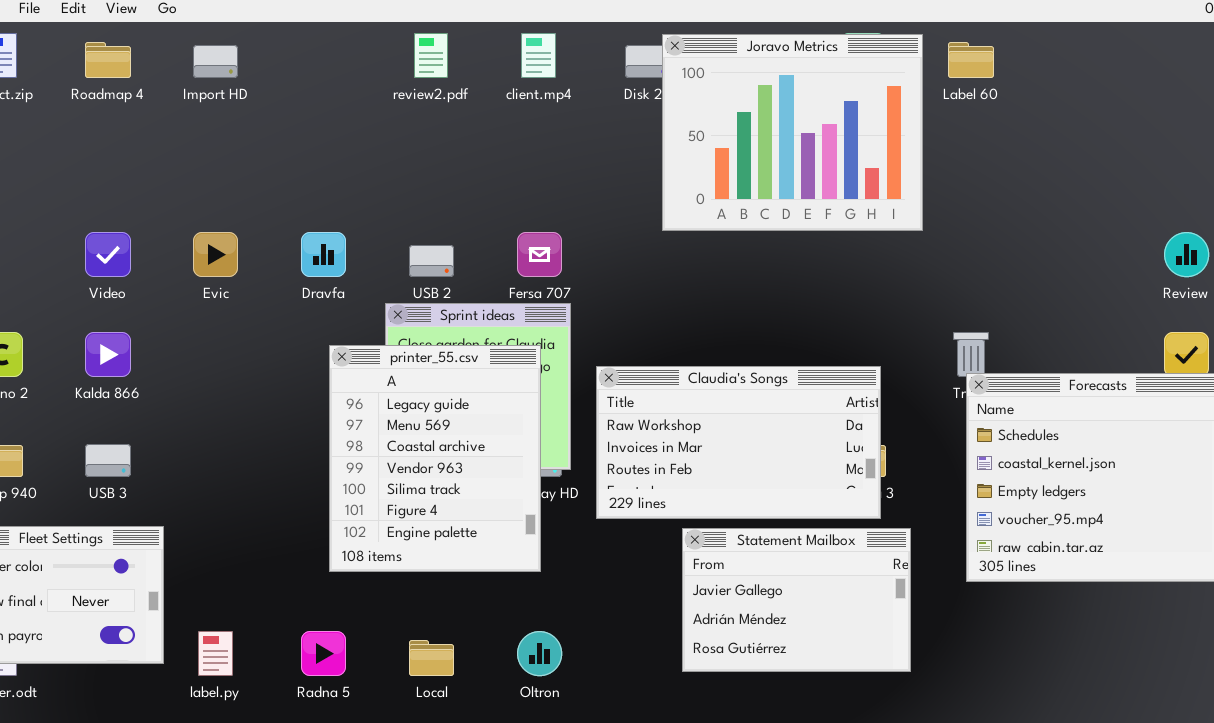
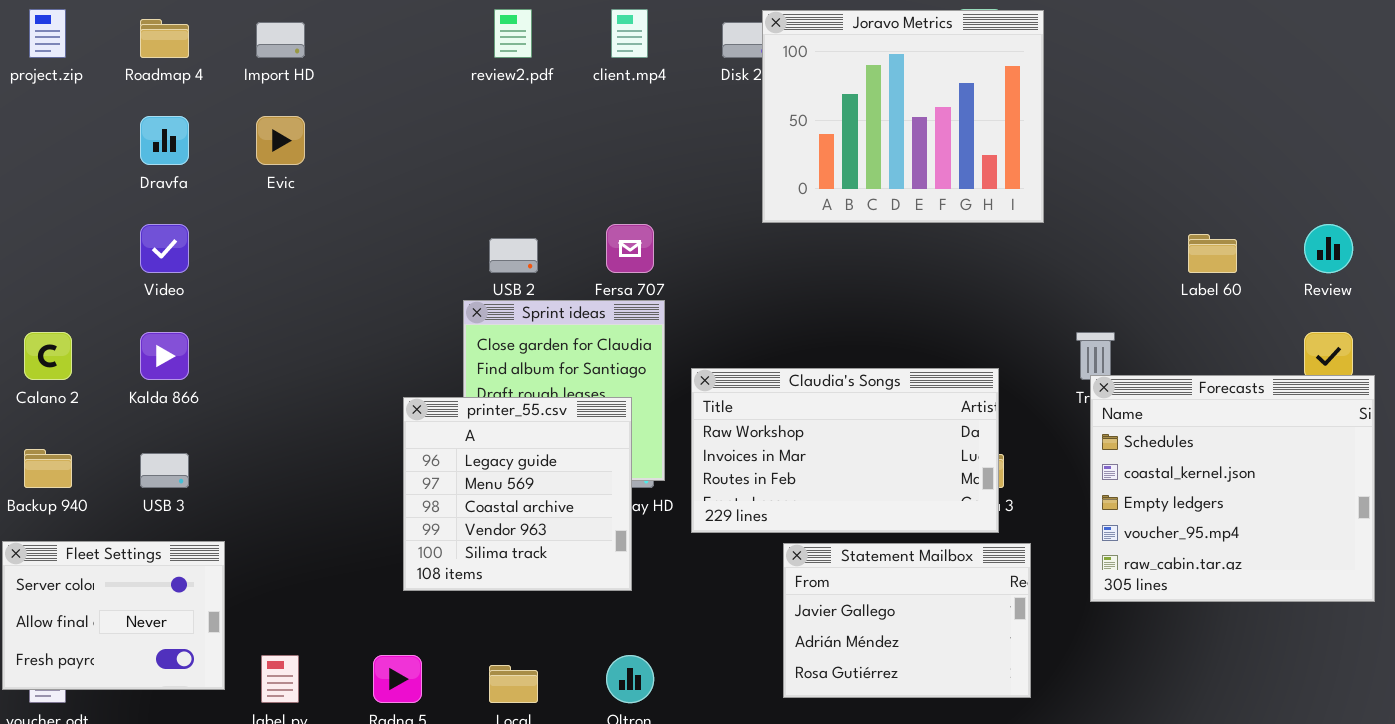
Label 60: [948,42,994,78] -> [1188,234,1237,273], moved
Evic: [193,232,238,277] -> [256,116,305,165], moved
Dravfa: [301,232,346,277] -> [140,116,189,165], moved
printer_55.csv: [329,345,541,572] -> [403,397,632,591], resized

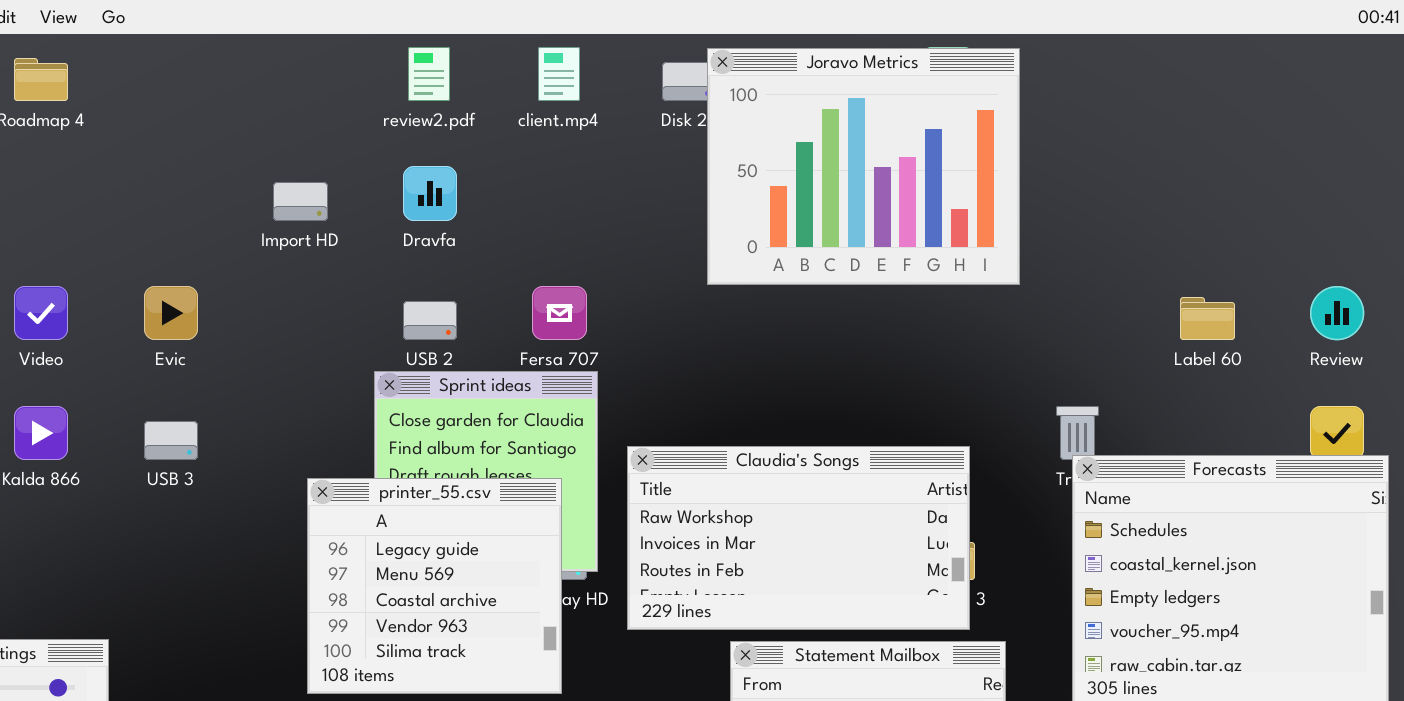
Import HD: [256,22,305,58] -> [273,182,328,221], moved
Dravfa: [140,116,189,165] -> [403,166,457,221], moved
Evic: [256,116,305,165] -> [144,286,198,340], moved
USB 3: [140,453,189,488] -> [144,421,198,460], moved

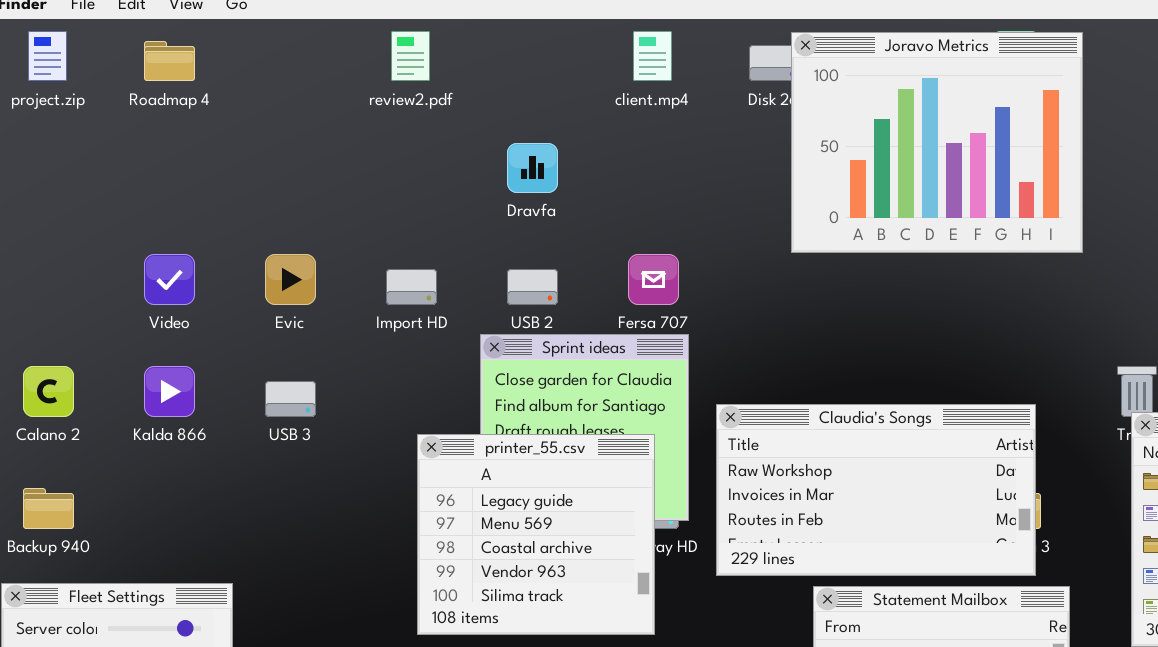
review2.pdf: [408,47,450,101] -> [391,31,430,81], moved
Import HD: [273,182,328,221] -> [386,269,437,305], moved

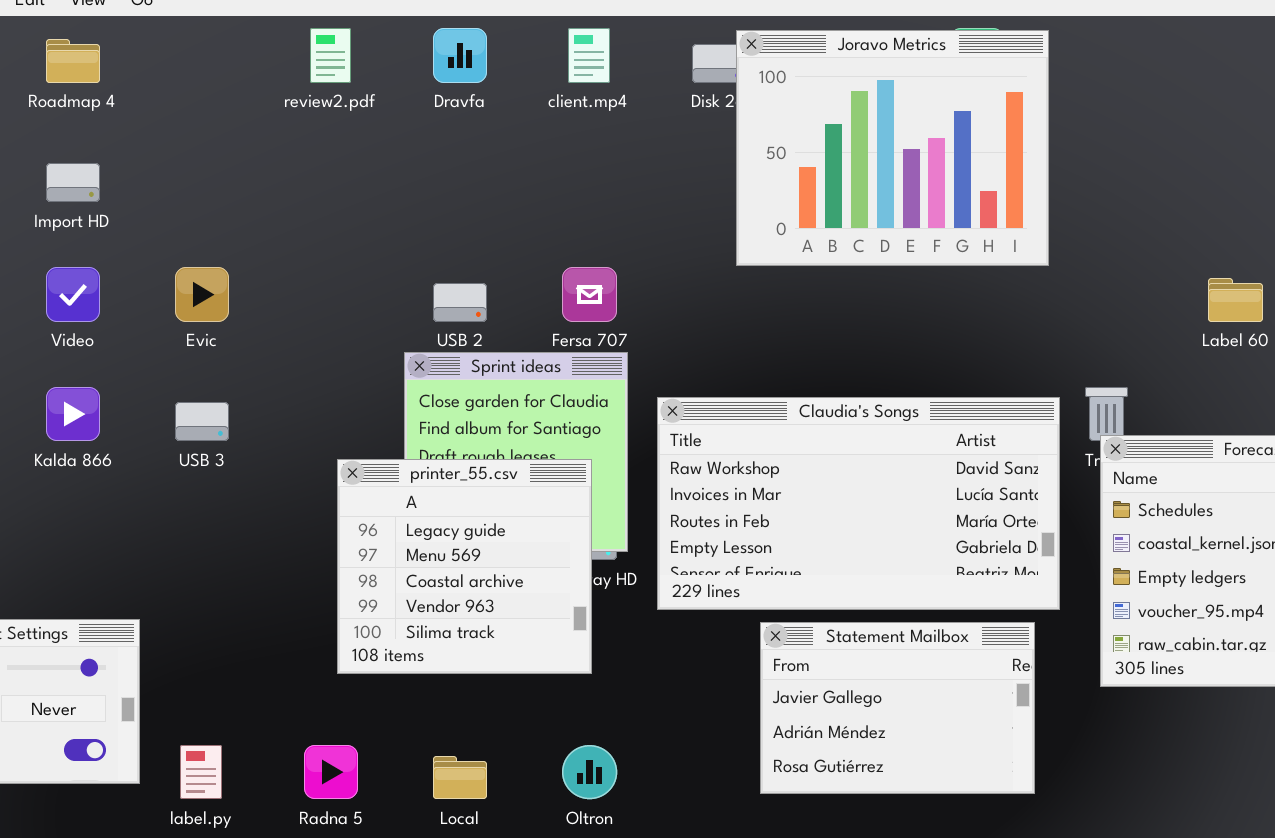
Dravfa: [507,143,558,193] -> [433,28,487,83], moved
Import HD: [386,269,437,305] -> [46,163,100,202], moved
Claudia's Songs: [716,404,1036,576] -> [657,397,1060,610], resized

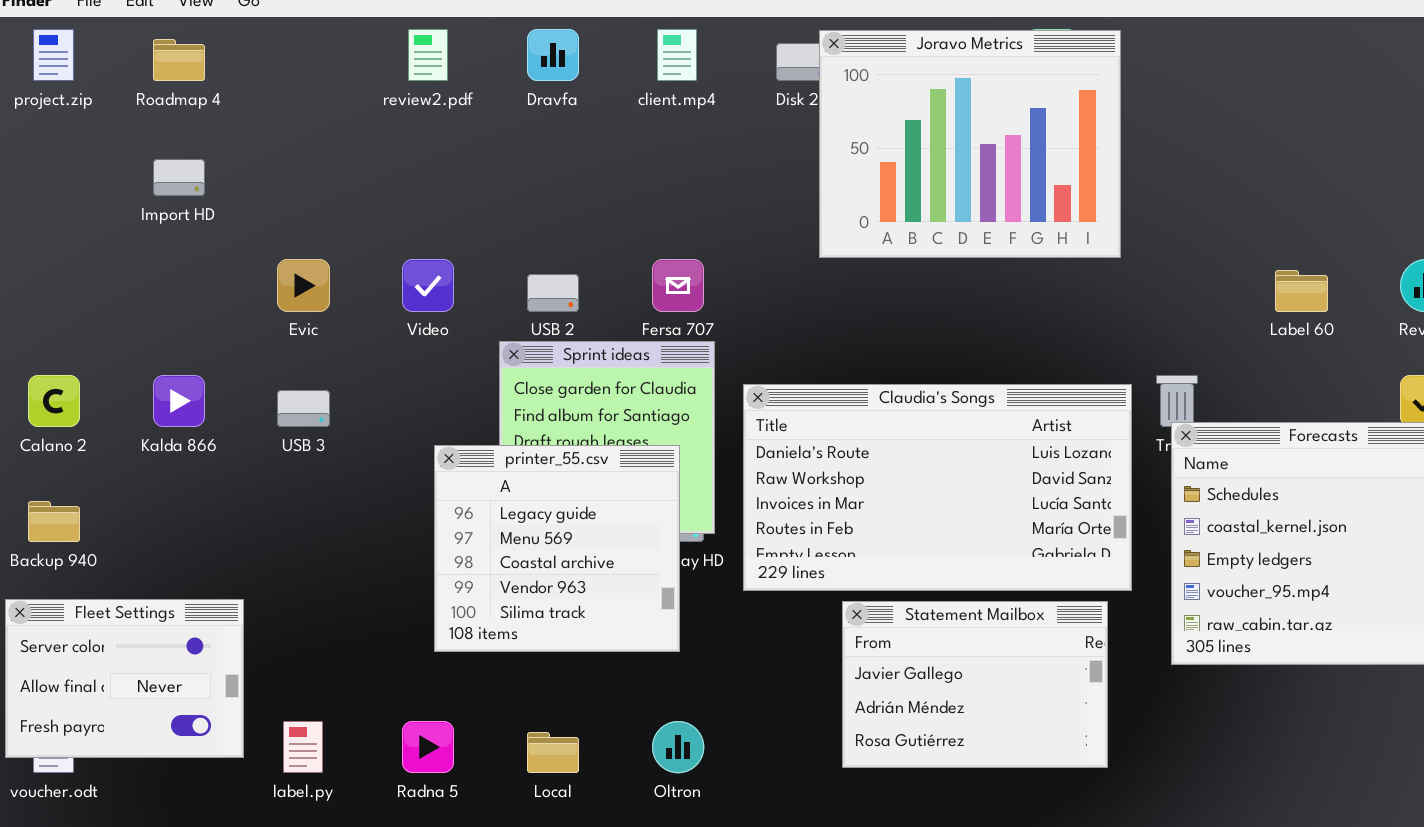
Video: [46,267,100,322] -> [402,259,454,312], moved
Claudia's Songs: [657,397,1060,610] -> [743,384,1132,591], scrolled up 1 row

